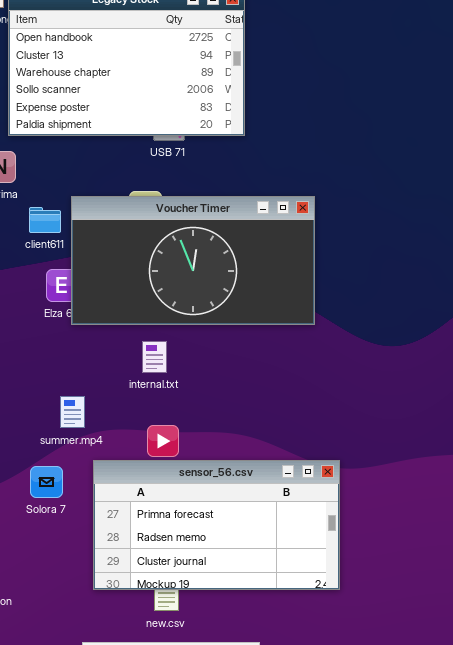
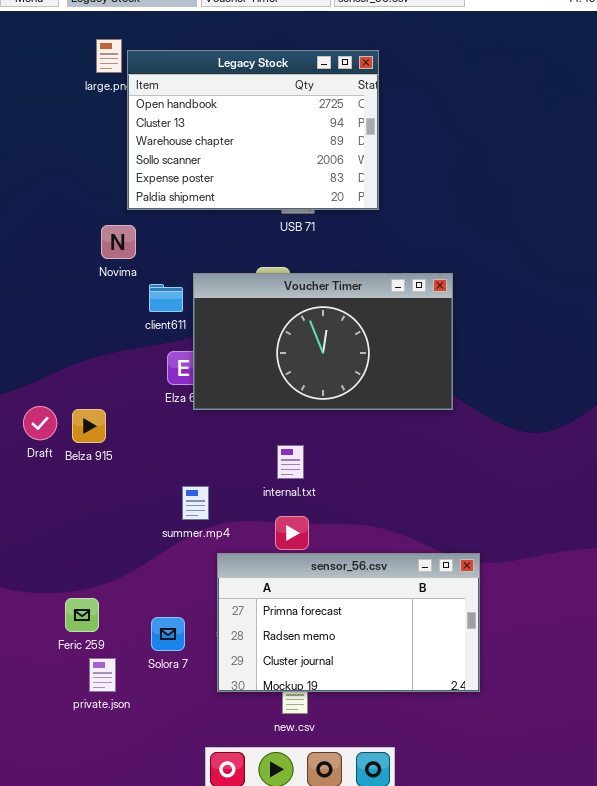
internal.txt: [142,341,167,373] -> [277,445,304,479], moved
Solora 7: [30,466,63,498] -> [151,617,185,651], moved

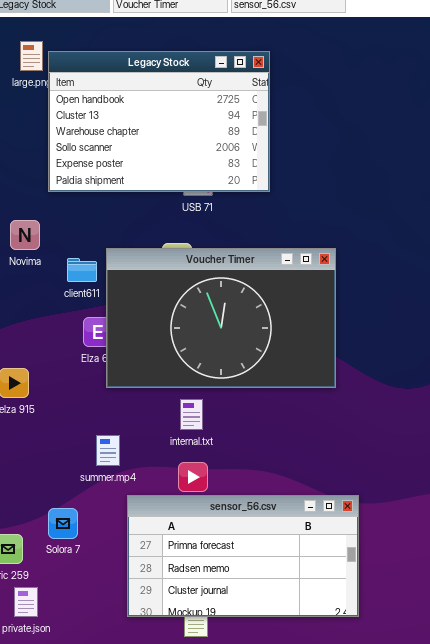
Novima: [101,225,136,259] -> [10,220,40,250], moved
Voucher Timer: [193,273,453,410] -> [106,248,336,388], resized
Solora 7: [151,617,185,651] -> [48,508,78,539], moved

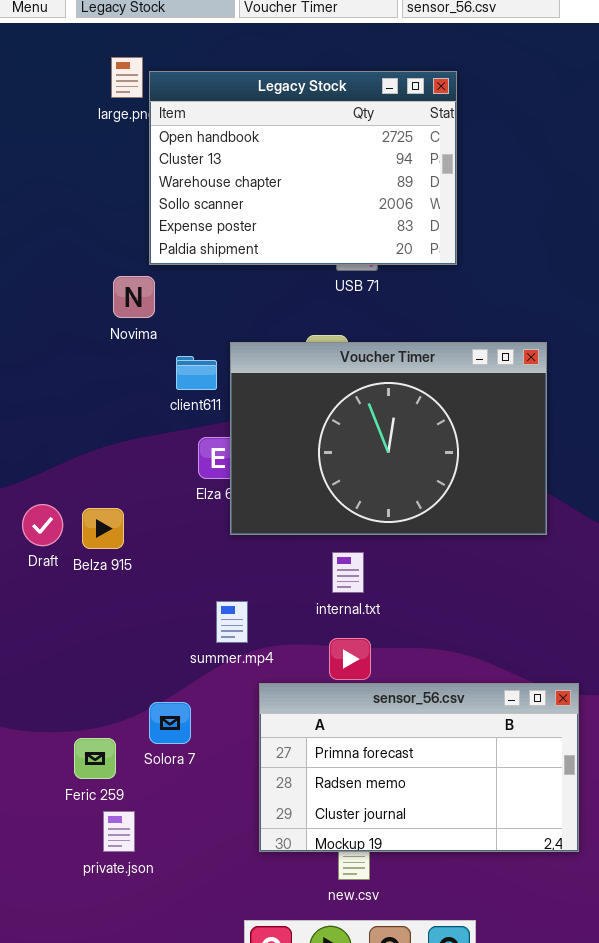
Novima: [10,220,40,250] -> [113,276,155,318], moved

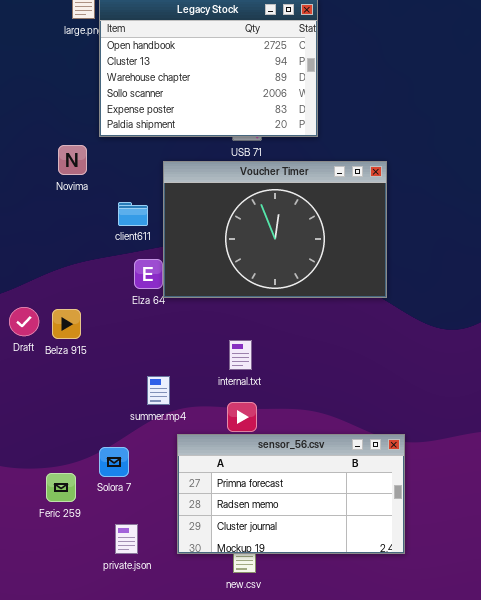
Novima: [113,276,155,318] -> [58,145,87,175], moved
Voucher Timer: [230,342,547,535] -> [163,161,387,298], moved
private.json: [103,811,135,852] -> [115,524,138,554], moved

